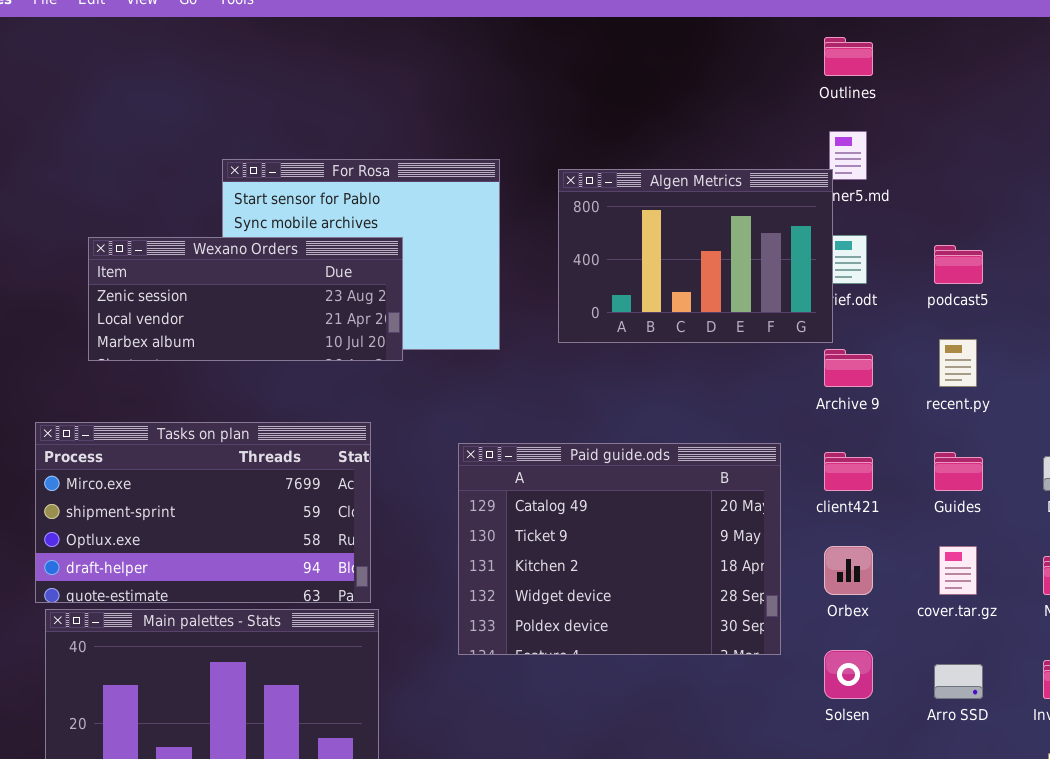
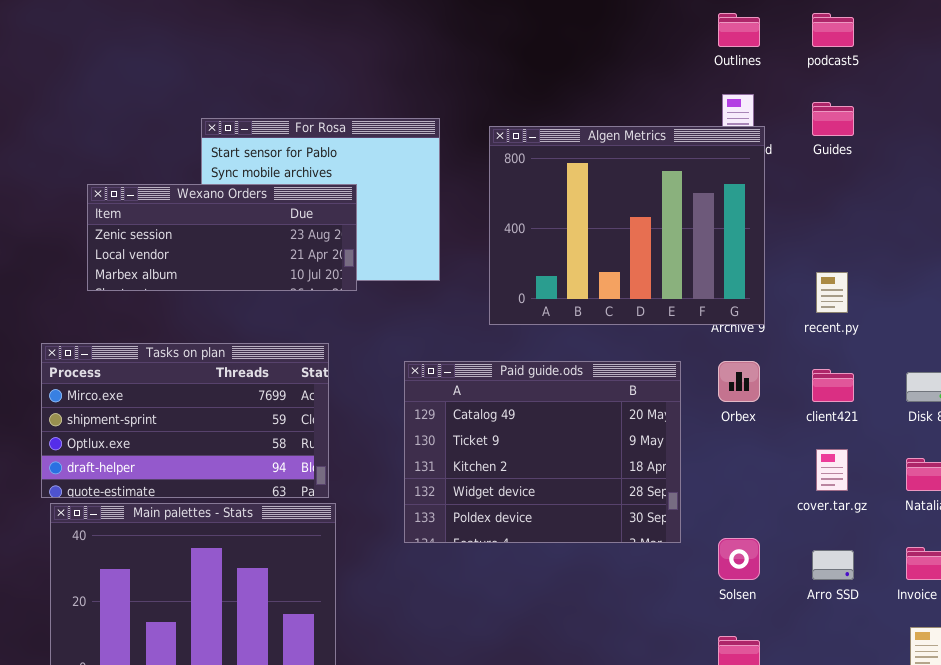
Algen Metrics: [558,169,833,343] -> [489,126,765,325], resized
podcast5: [934,245,983,284] -> [812,13,854,47], moved
client421: [824,452,873,491] -> [812,369,854,402], moved
Guides: [934,452,983,491] -> [812,102,854,136], moved
Orbex: [824,546,873,595] -> [718,361,760,402], moved

